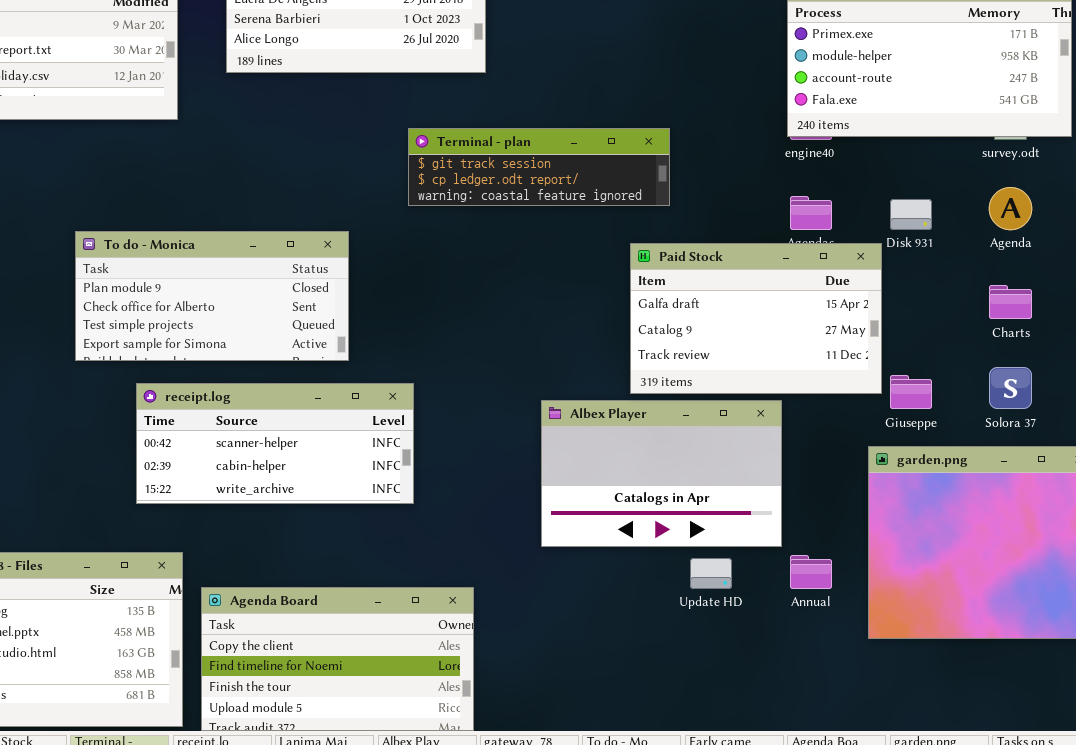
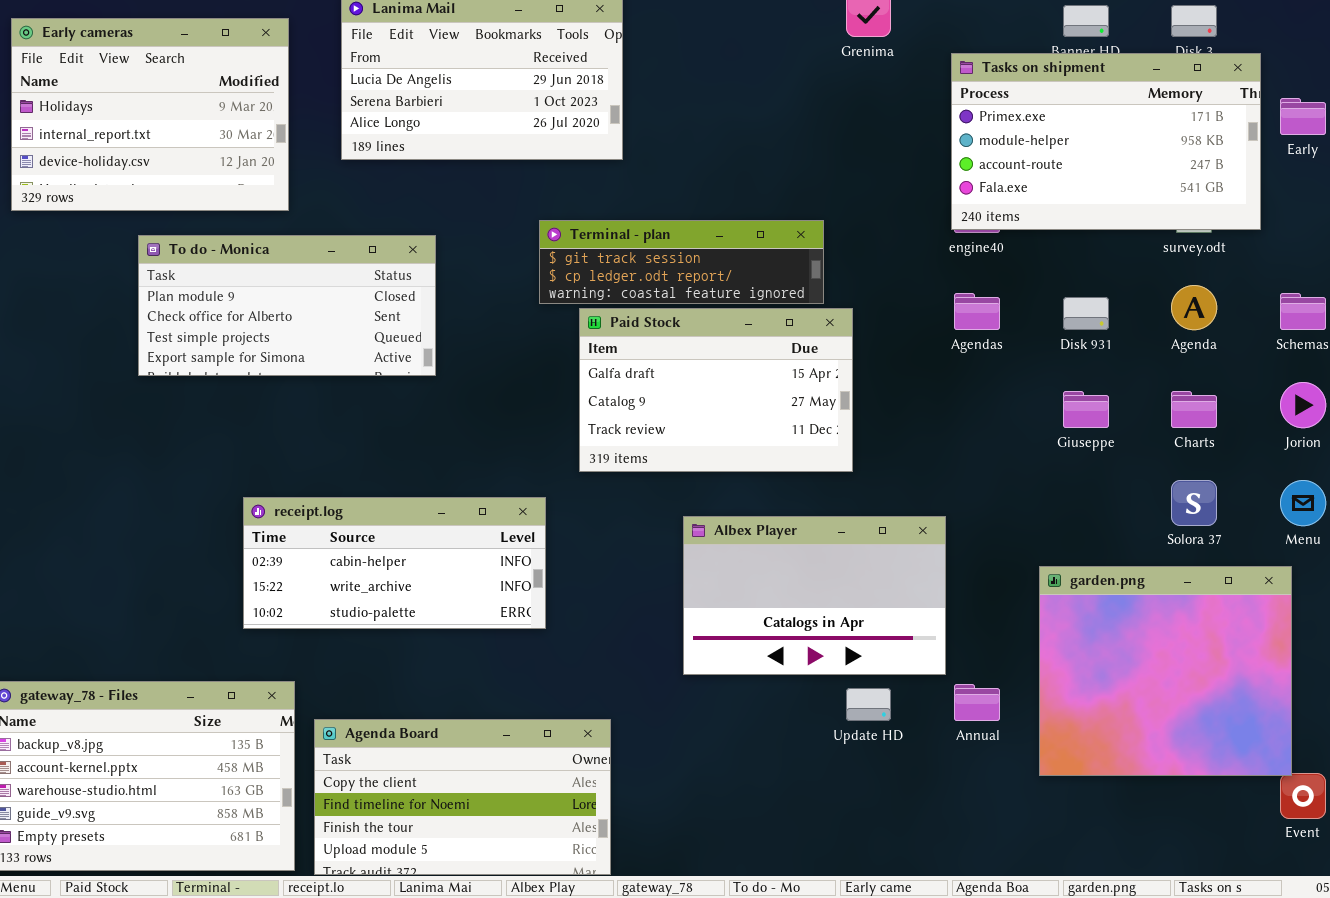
To do - Monica: [75,231,349,361] -> [138,235,436,376], moved
Paid Stock: [630,243,882,394] -> [579,308,853,472], moved
Giuseppe: [890,375,932,409] -> [1063,391,1109,428], moved
receipt.log: [136,383,414,504] -> [243,497,546,629], scrolled down 1 row

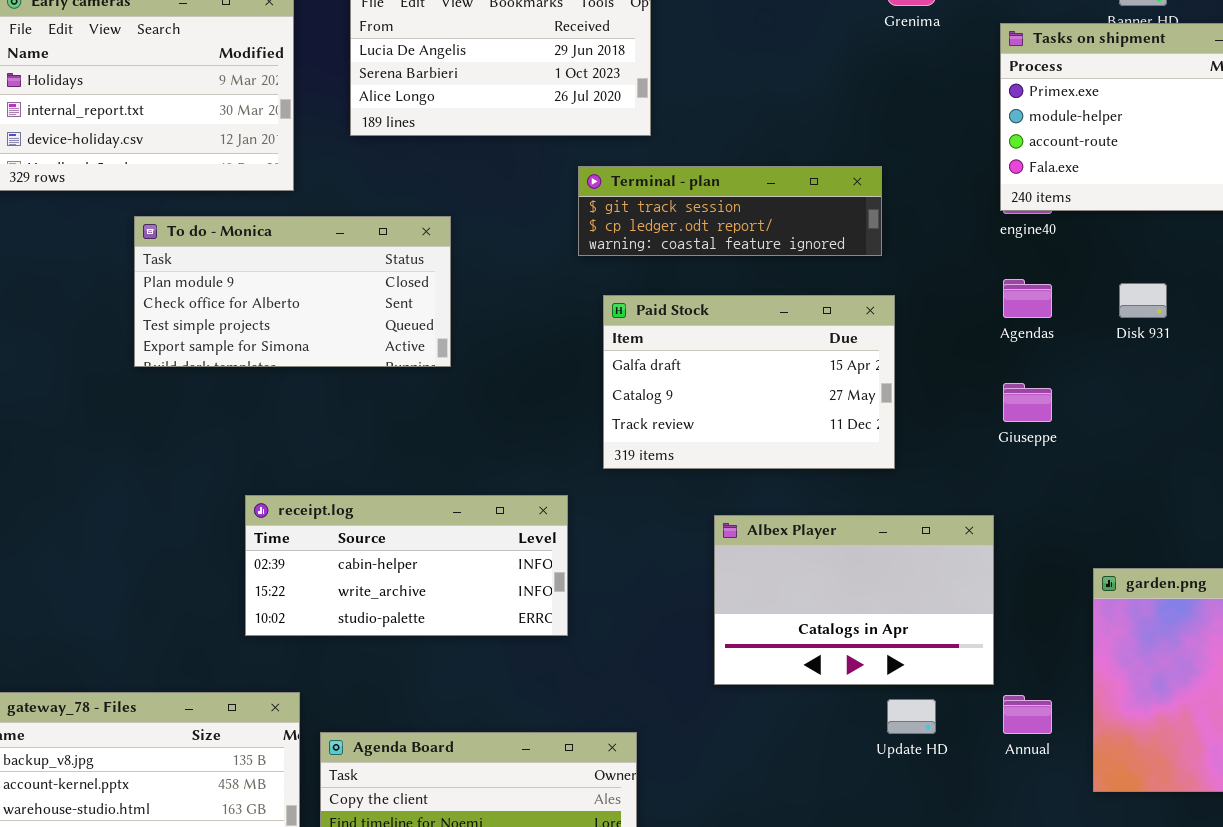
Terminal - plan: [539,220,824,304] -> [578,166,882,256], moved
Giuseppe: [1063,391,1109,428] -> [1003,383,1052,422], moved

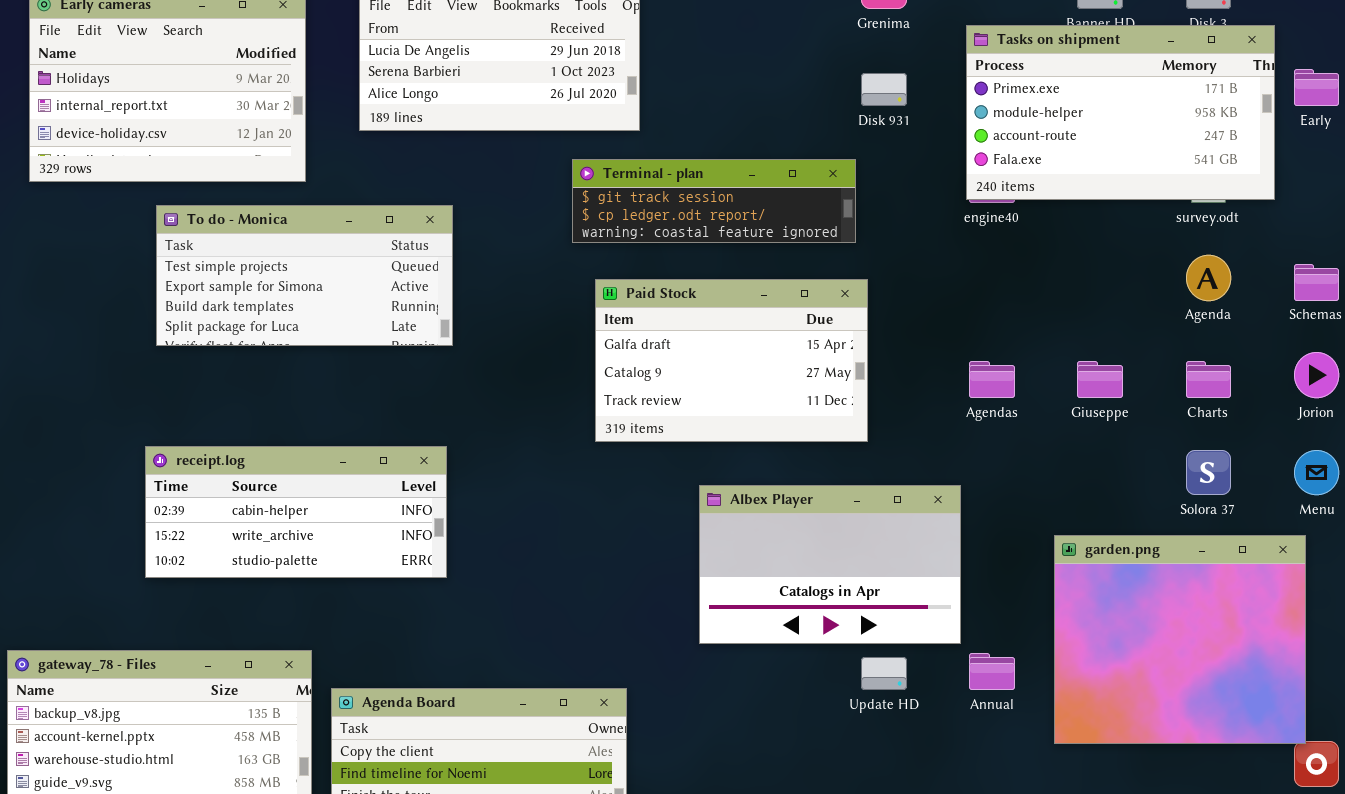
To do - Monica: [134,216,451,367] -> [156,205,453,346], scrolled down 2 rows
Agendas: [1003,279,1052,318] -> [969,361,1015,398], moved
Disk 931: [1119,283,1167,318] -> [861,73,907,106], moved
Giuseppe: [1003,383,1052,422] -> [1077,361,1123,398], moved
receipt.log: [245,495,568,636] -> [145,446,447,578], moved

